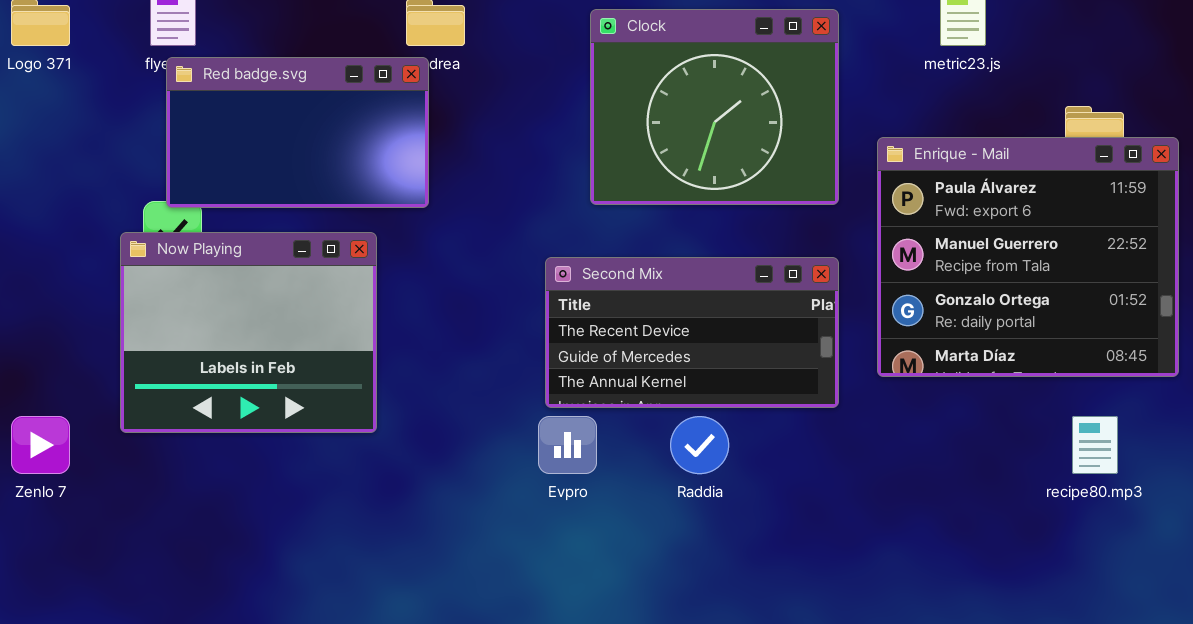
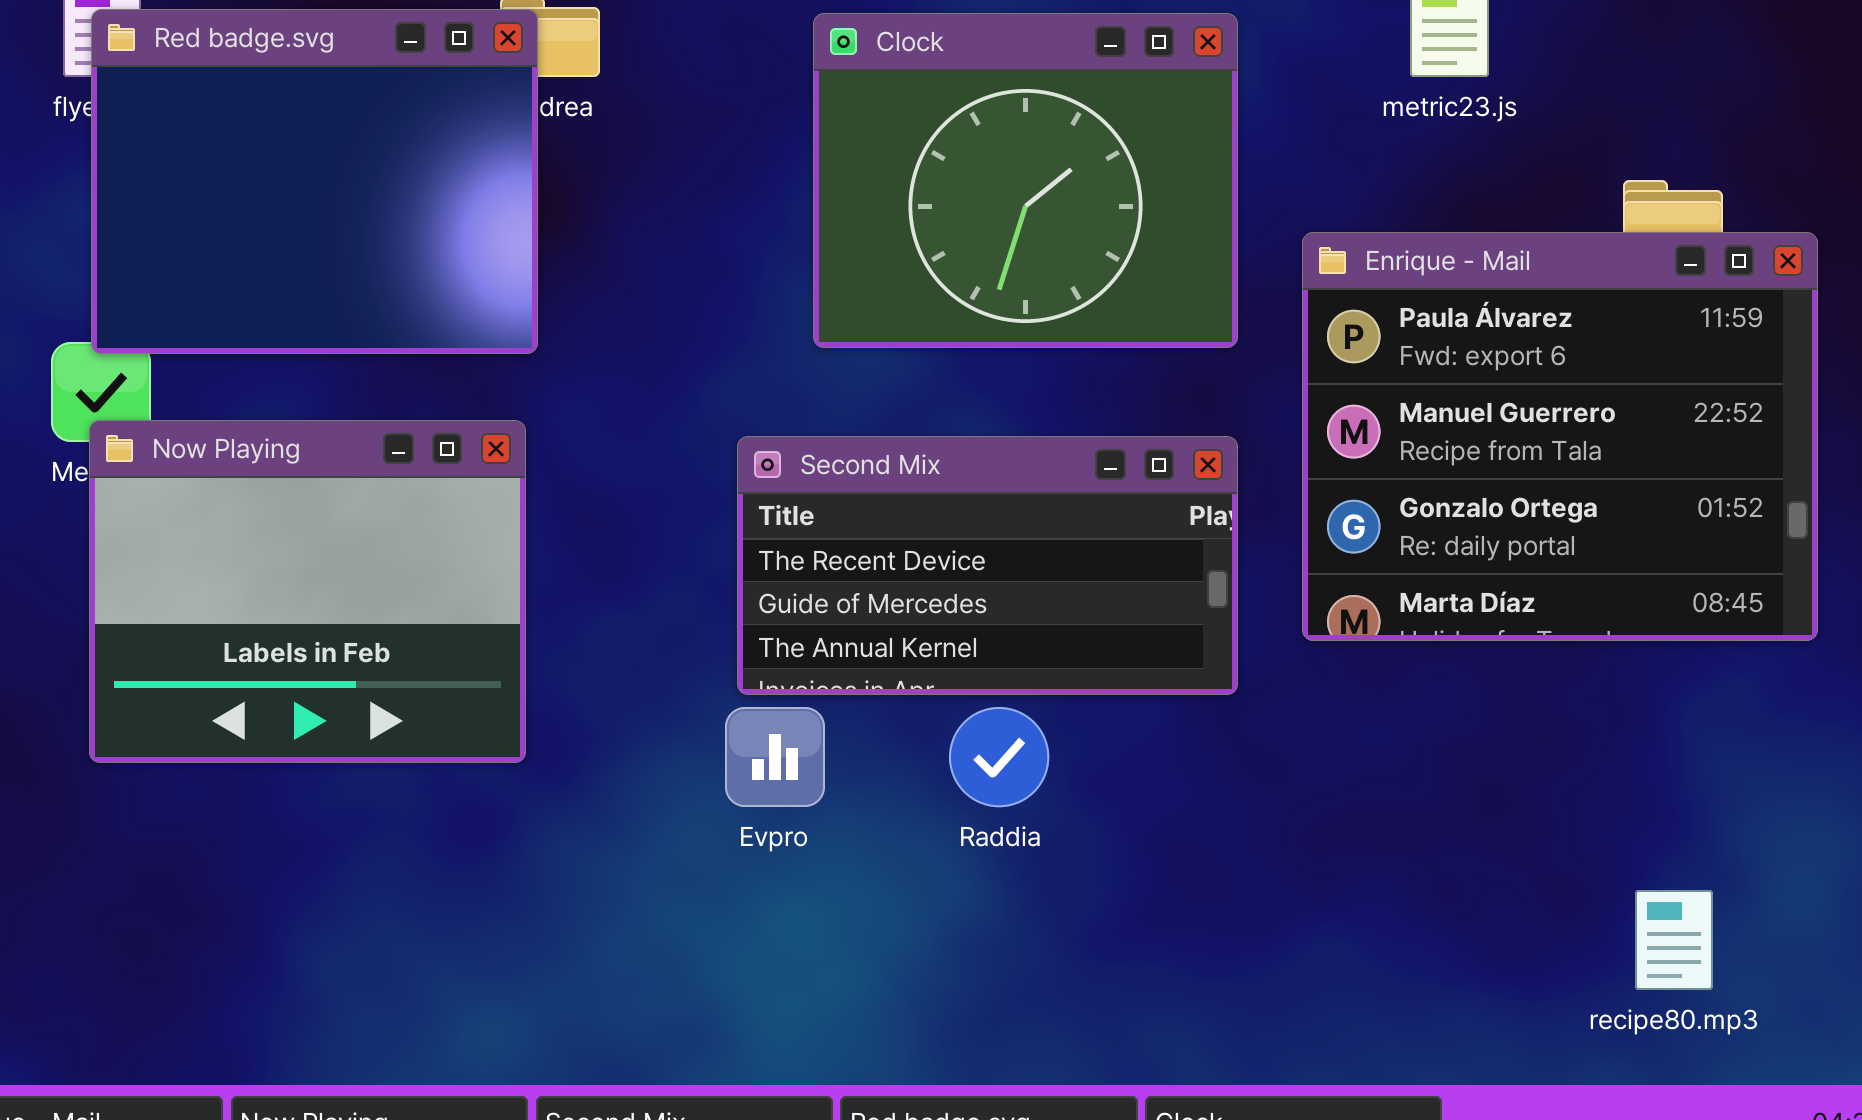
Red badge.svg: [166,57,429,208] -> [91,9,538,354], resized
Now Playing: [120,232,377,433] -> [89,420,526,763], moved
recipe80.mp3: [1072,416,1118,474] -> [1635,890,1713,990], moved

